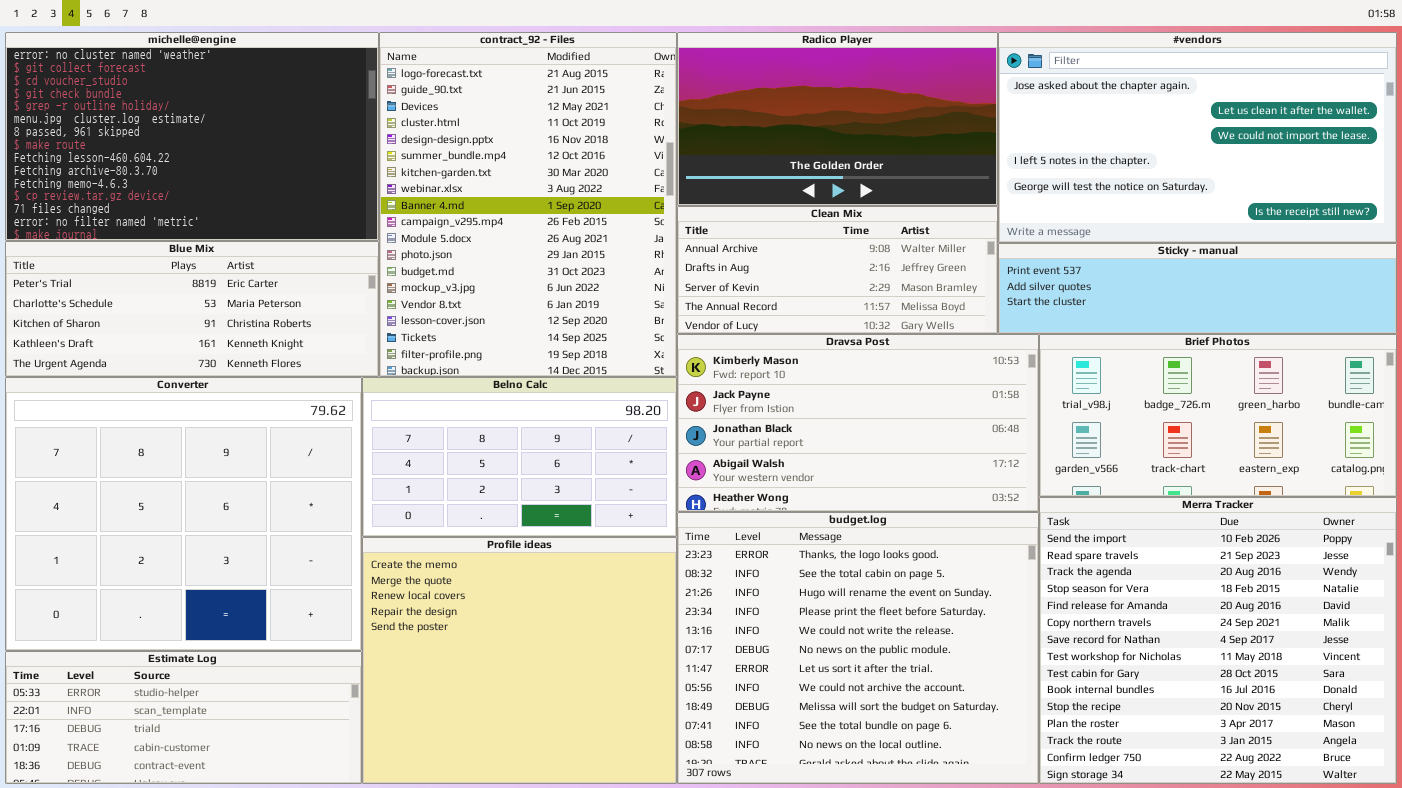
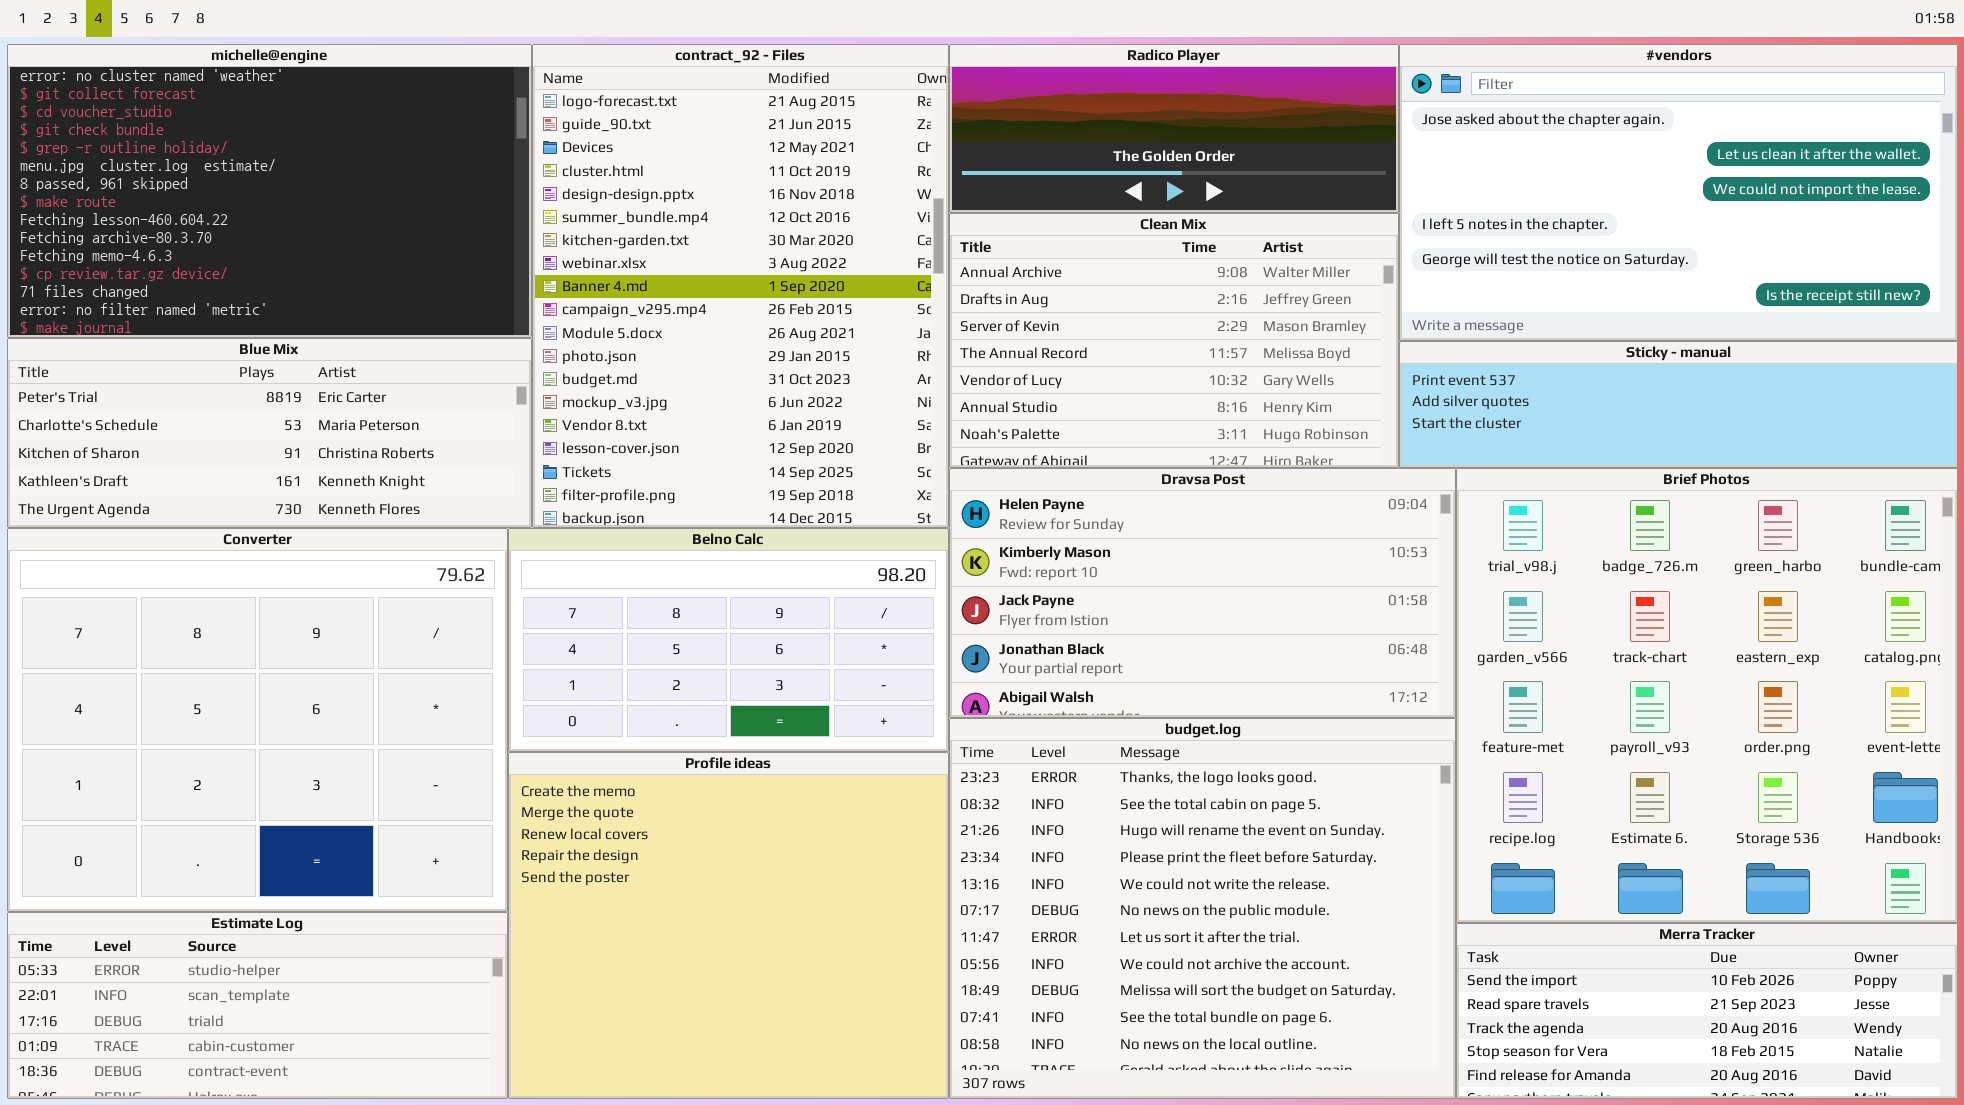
Radico Player: [677,32,998,206] -> [949,44,1399,213], resized
Clean Mix: [677,206,998,334] -> [949,213,1399,468], resized
Dravsa Post: [677,334,1039,512] -> [949,468,1456,718], scrolled up 1 row
Brief Photos: [1039,334,1397,497] -> [1456,468,1958,923], resized
Merra Tracker: [1039,497,1397,784] -> [1456,923,1958,1099], resized

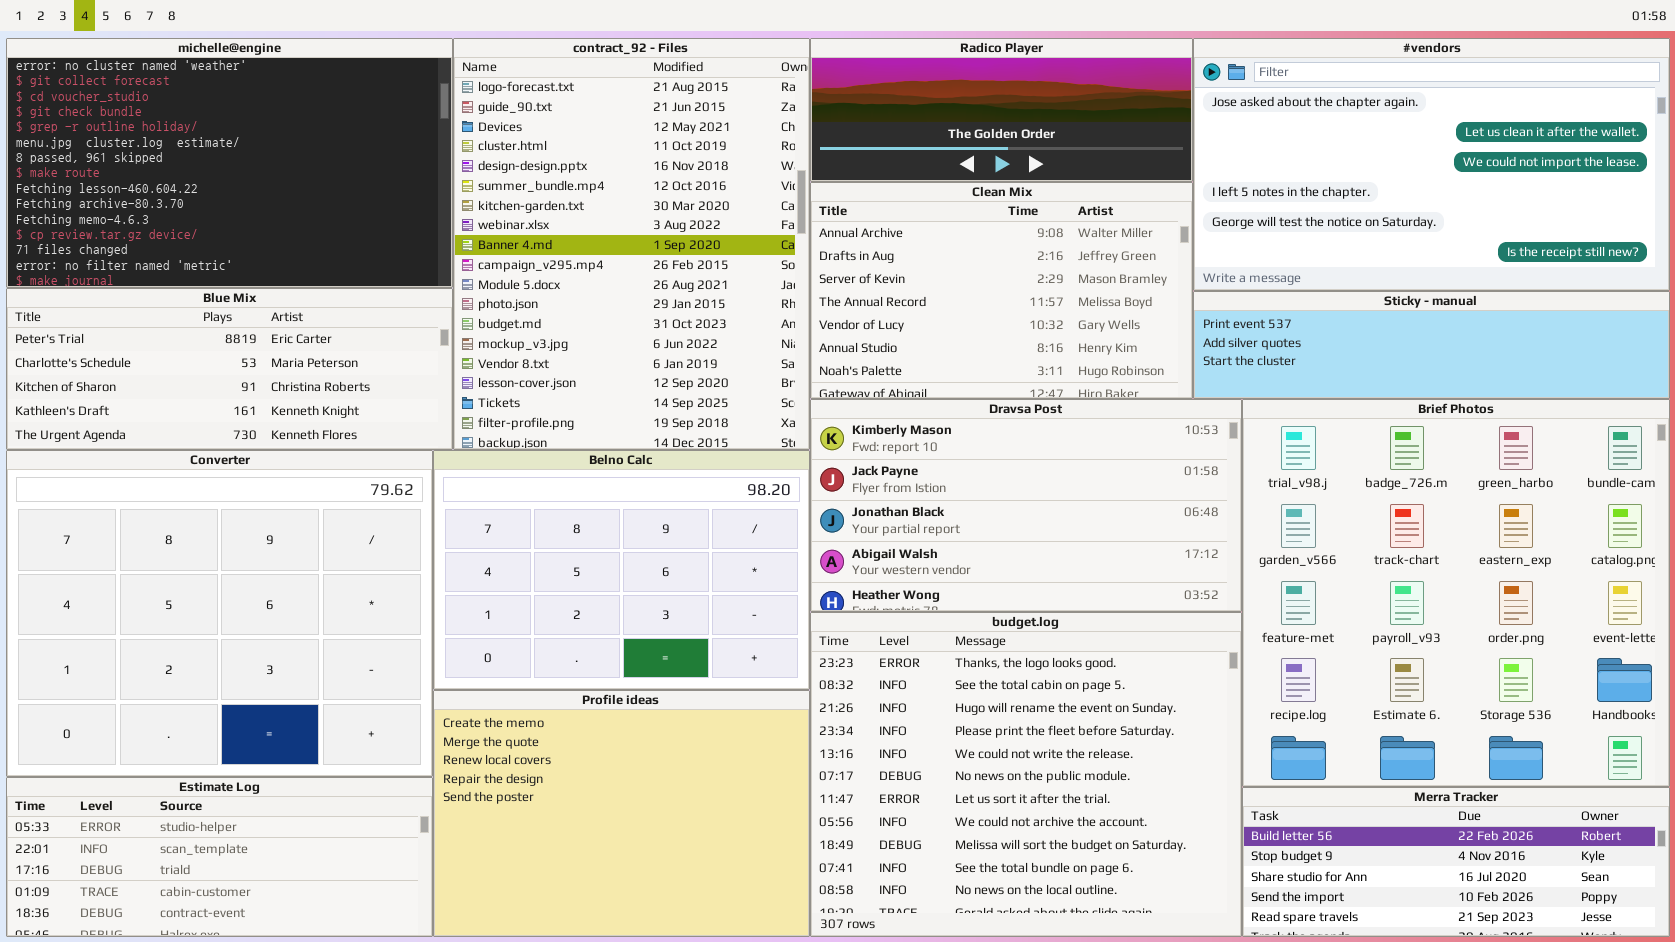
Dravsa Post: [949,468,1456,718] -> [810,399,1242,612], scrolled down 1 row
Belno Calc: [508,528,949,752] -> [433,450,810,690], resized
Profile ideas: [508,752,949,1099] -> [433,690,810,937], resized
Merra Tracker: [1456,923,1958,1099] -> [1242,787,1670,937], scrolled up 3 rows

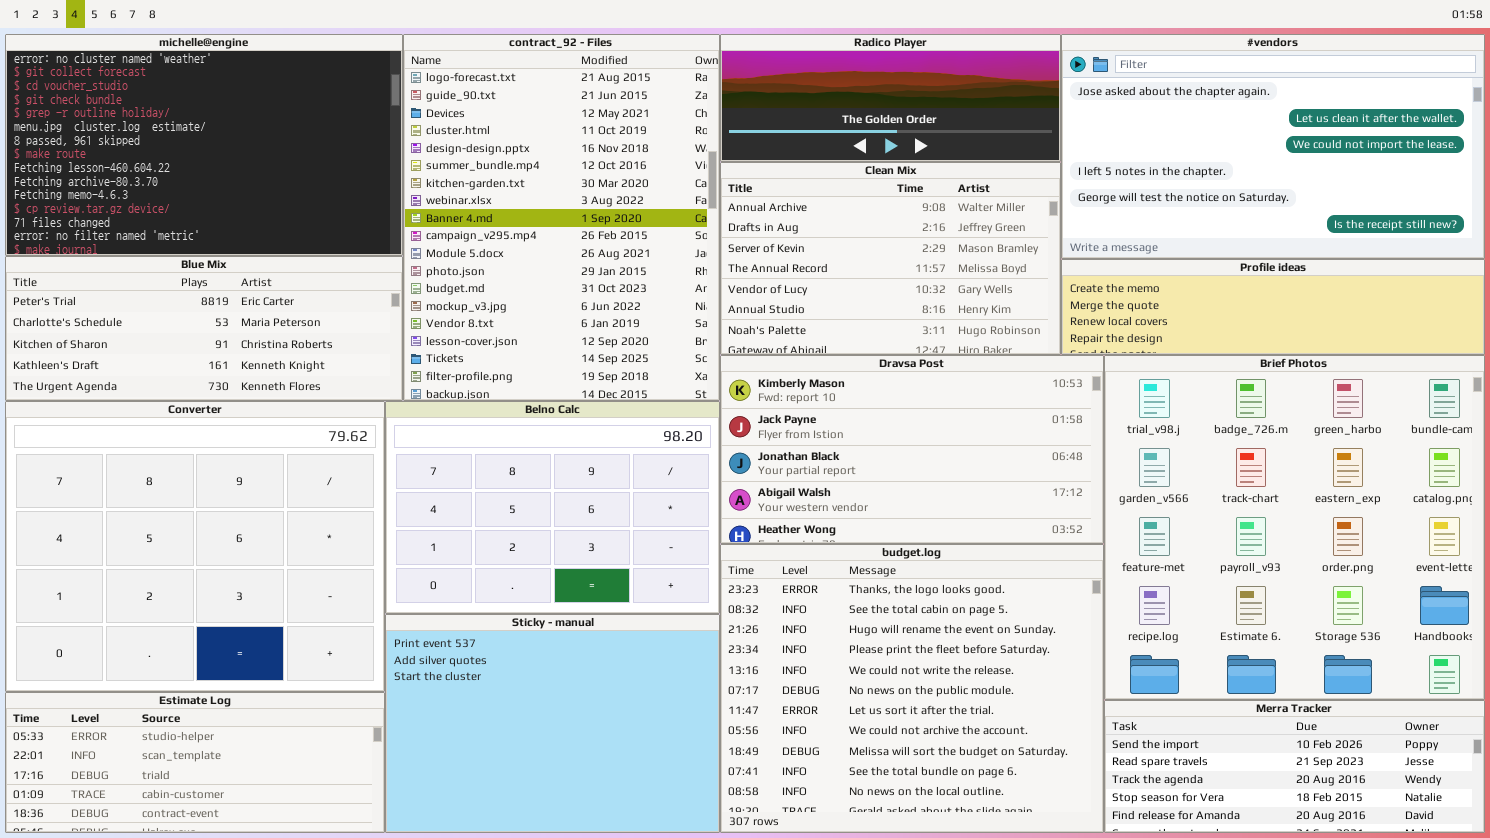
Sticky - manual: [1193,291,1670,399] -> [385,614,720,833], moved, resized
Profile ideas: [433,690,810,937] -> [1061,259,1485,355], moved, resized
Merra Tracker: [1242,787,1670,937] -> [1104,700,1485,833], scrolled down 3 rows

